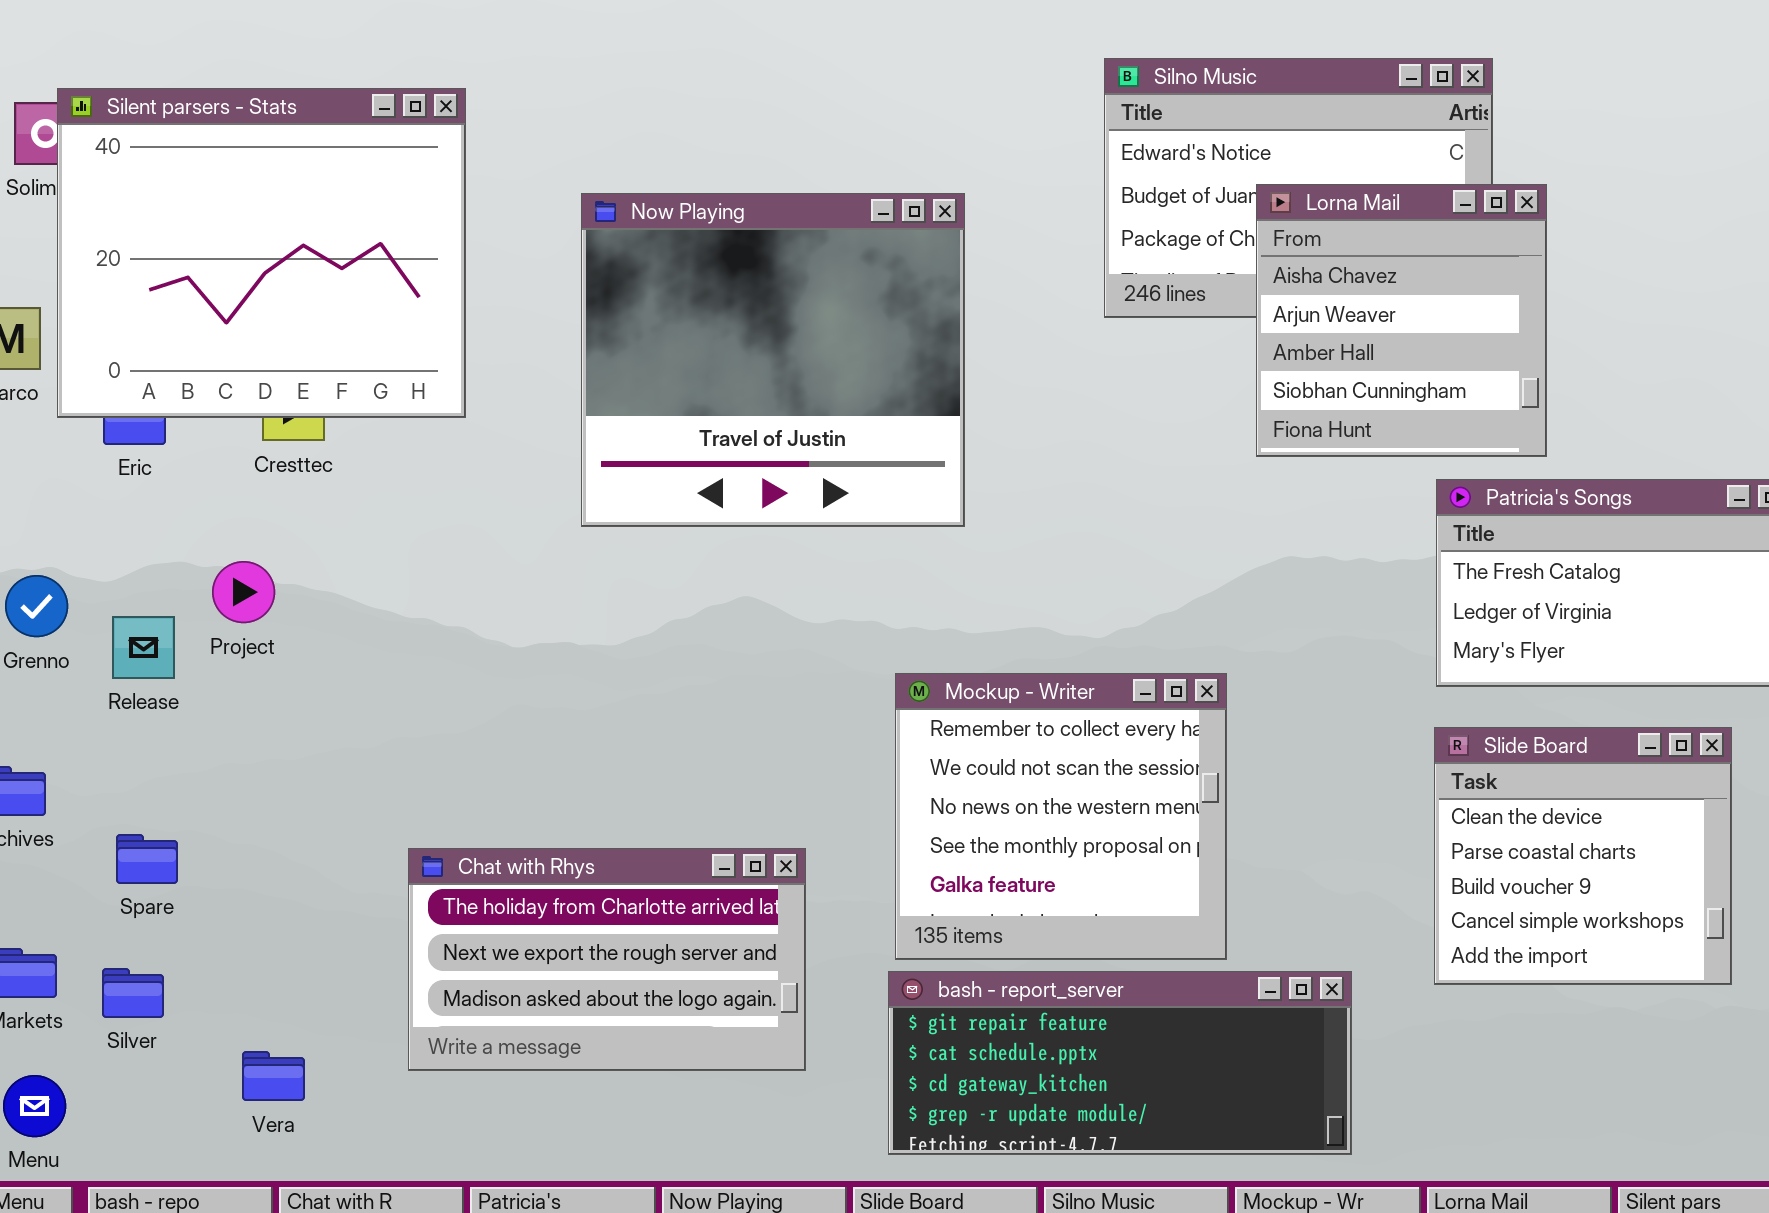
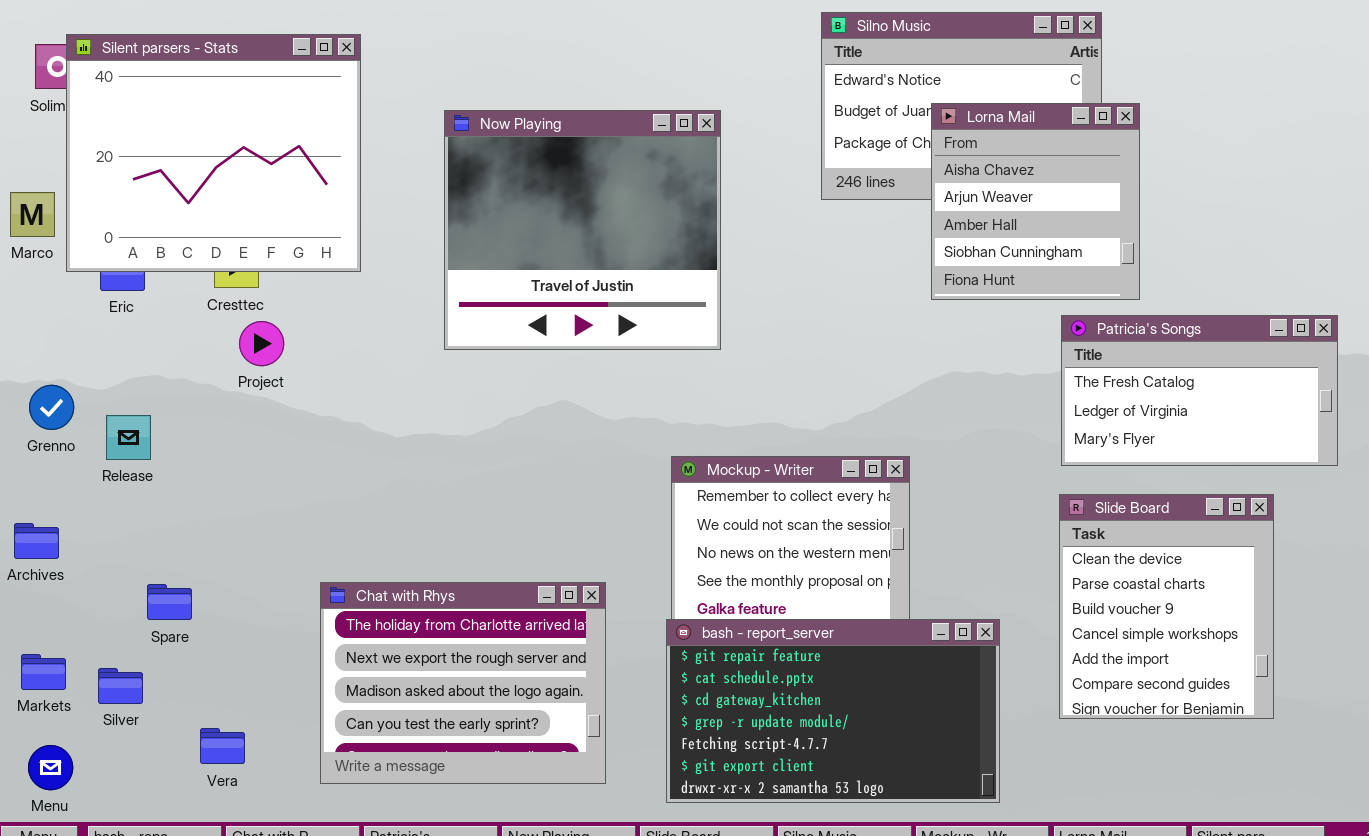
Project: [212,561,275,623] -> [239,321,284,366], moved
Slide Board: [1434,727,1732,985] -> [1059,494,1274,719], resized
Spare: [116,834,178,884] -> [147,584,192,620], moved
Chat with Rhys: [408,848,806,1071] -> [320,582,606,784], resized
bash - report_server: [888,971,1352,1155] -> [666,619,1000,803], resized

